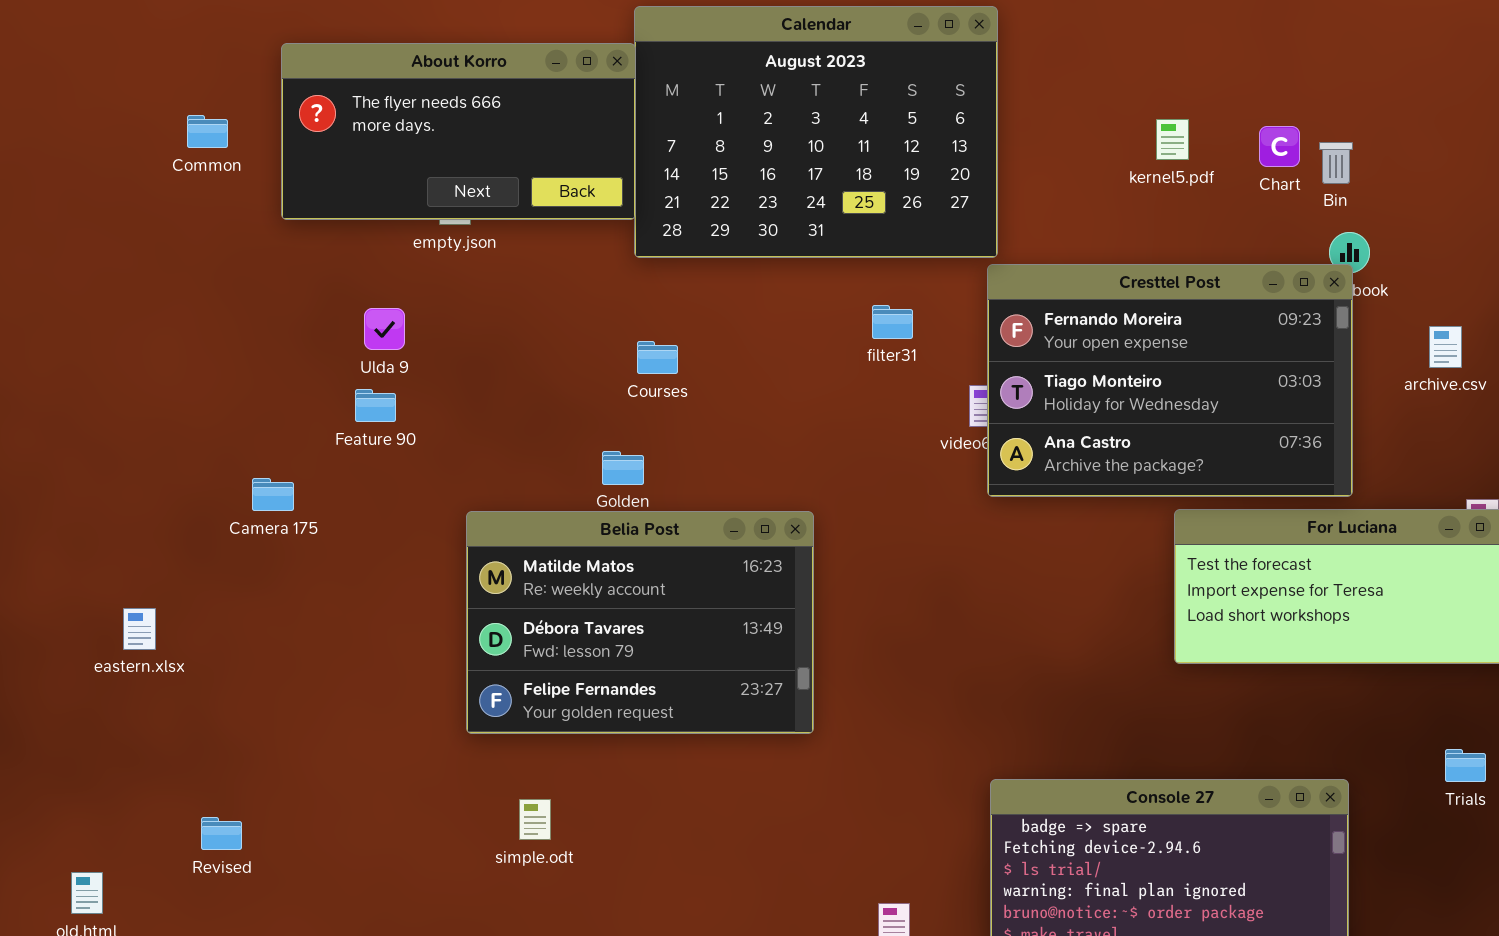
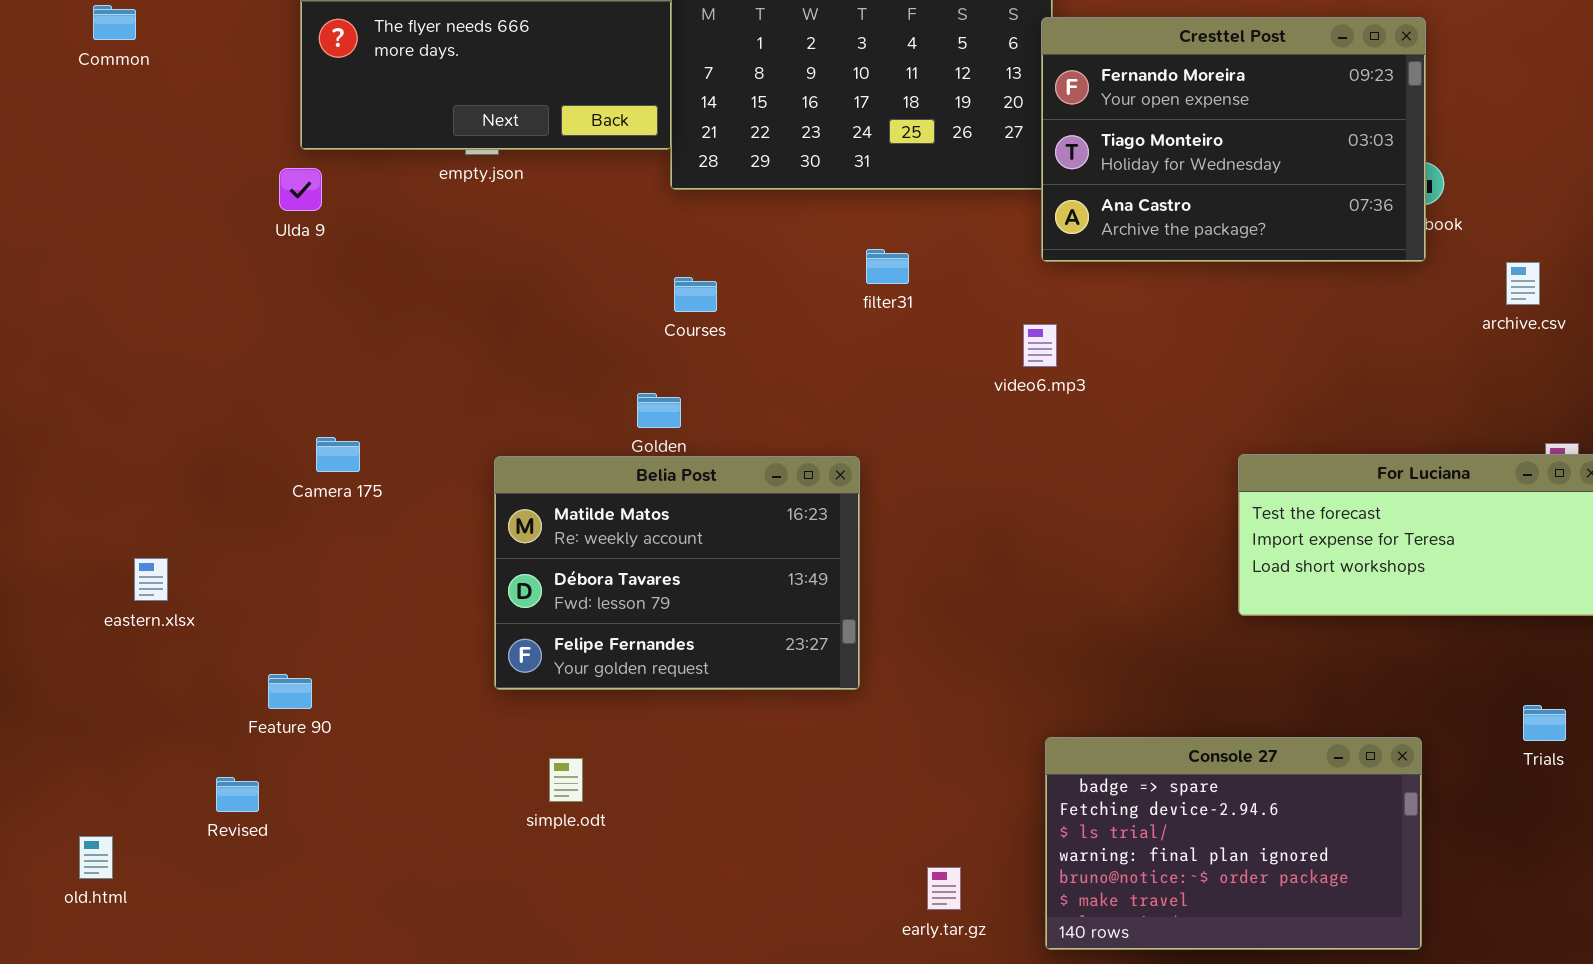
Common: [187,115,228,148] -> [93,5,136,40], moved
Cresttel Post: [987,264,1353,497] -> [1041,17,1426,262], moved
filter31: [872,305,913,339] -> [866,249,909,284], moved
Ulda 9: [364,308,405,350] -> [279,168,322,211], moved
Feature 90: [355,389,396,422] -> [268,674,312,709], moved
Camera 175: [252,478,294,511] -> [316,437,360,472], moved

